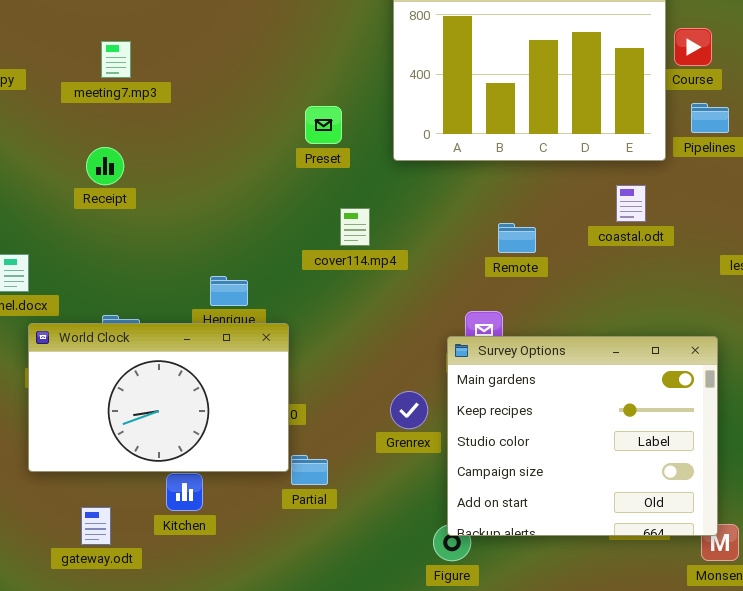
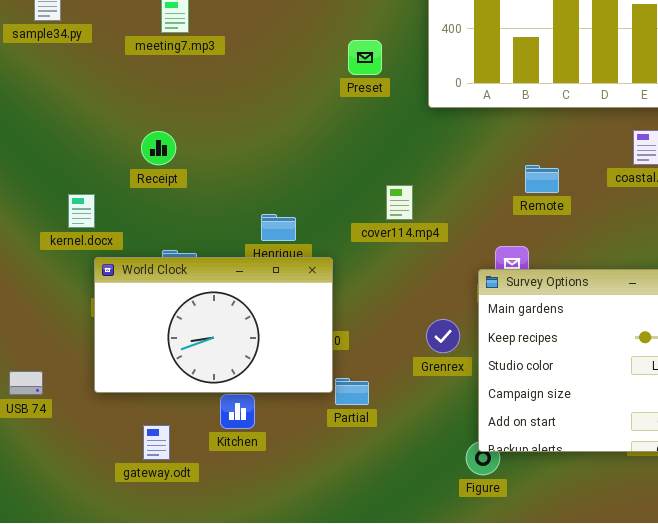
Preset: [305,106,342,144] -> [348,40,382,75], moved
Receipt: [86,147,124,185] -> [141,131,176,165], moved
cover114.mp4: [340,208,370,246] -> [386,185,413,220], moved

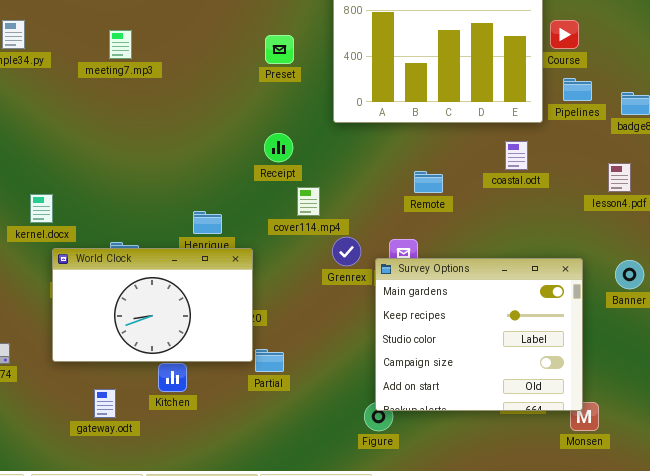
Preset: [348,40,382,75] -> [265,35,294,64], moved
Receipt: [141,131,176,165] -> [264,133,293,162], moved
Grenrex: [426,319,460,353] -> [332,237,361,266], moved

